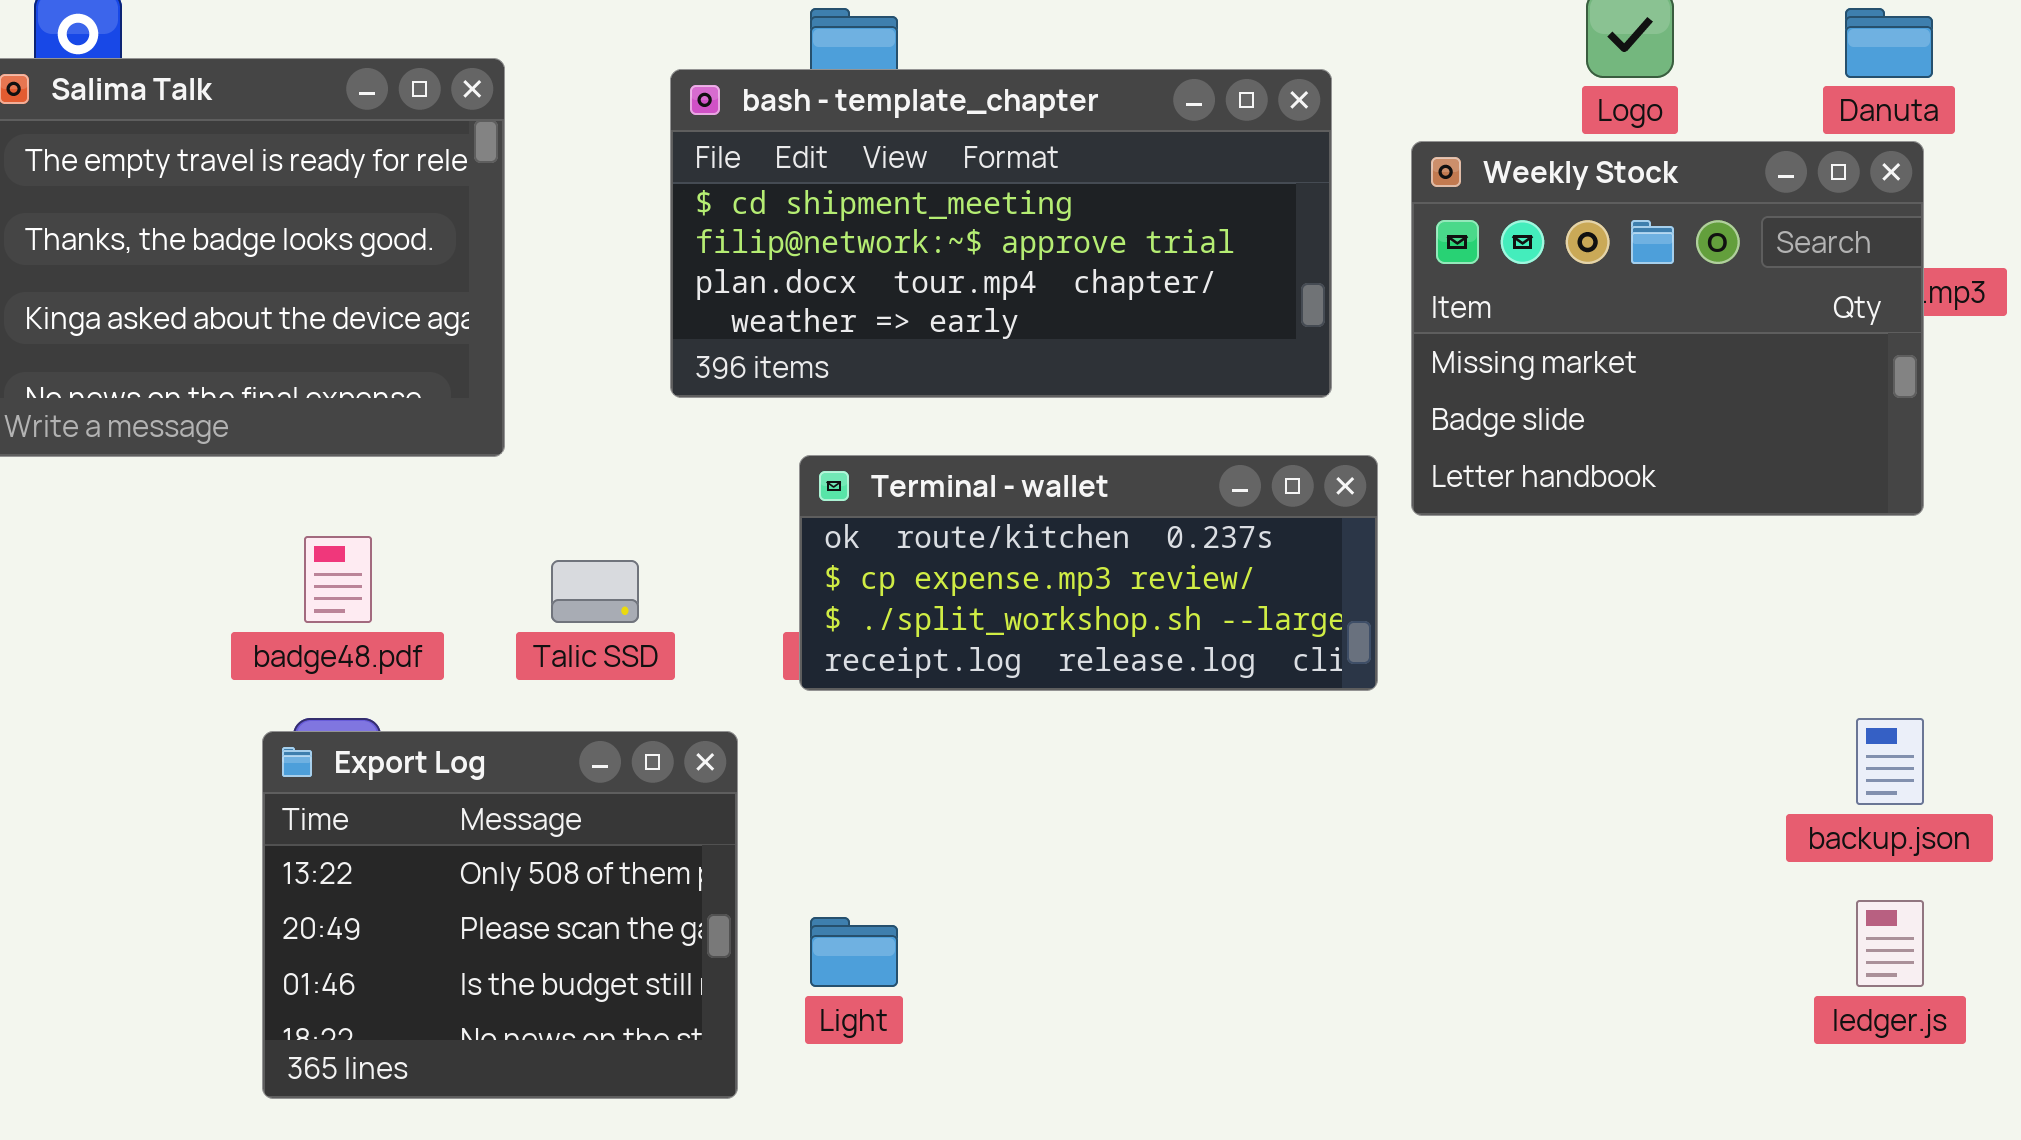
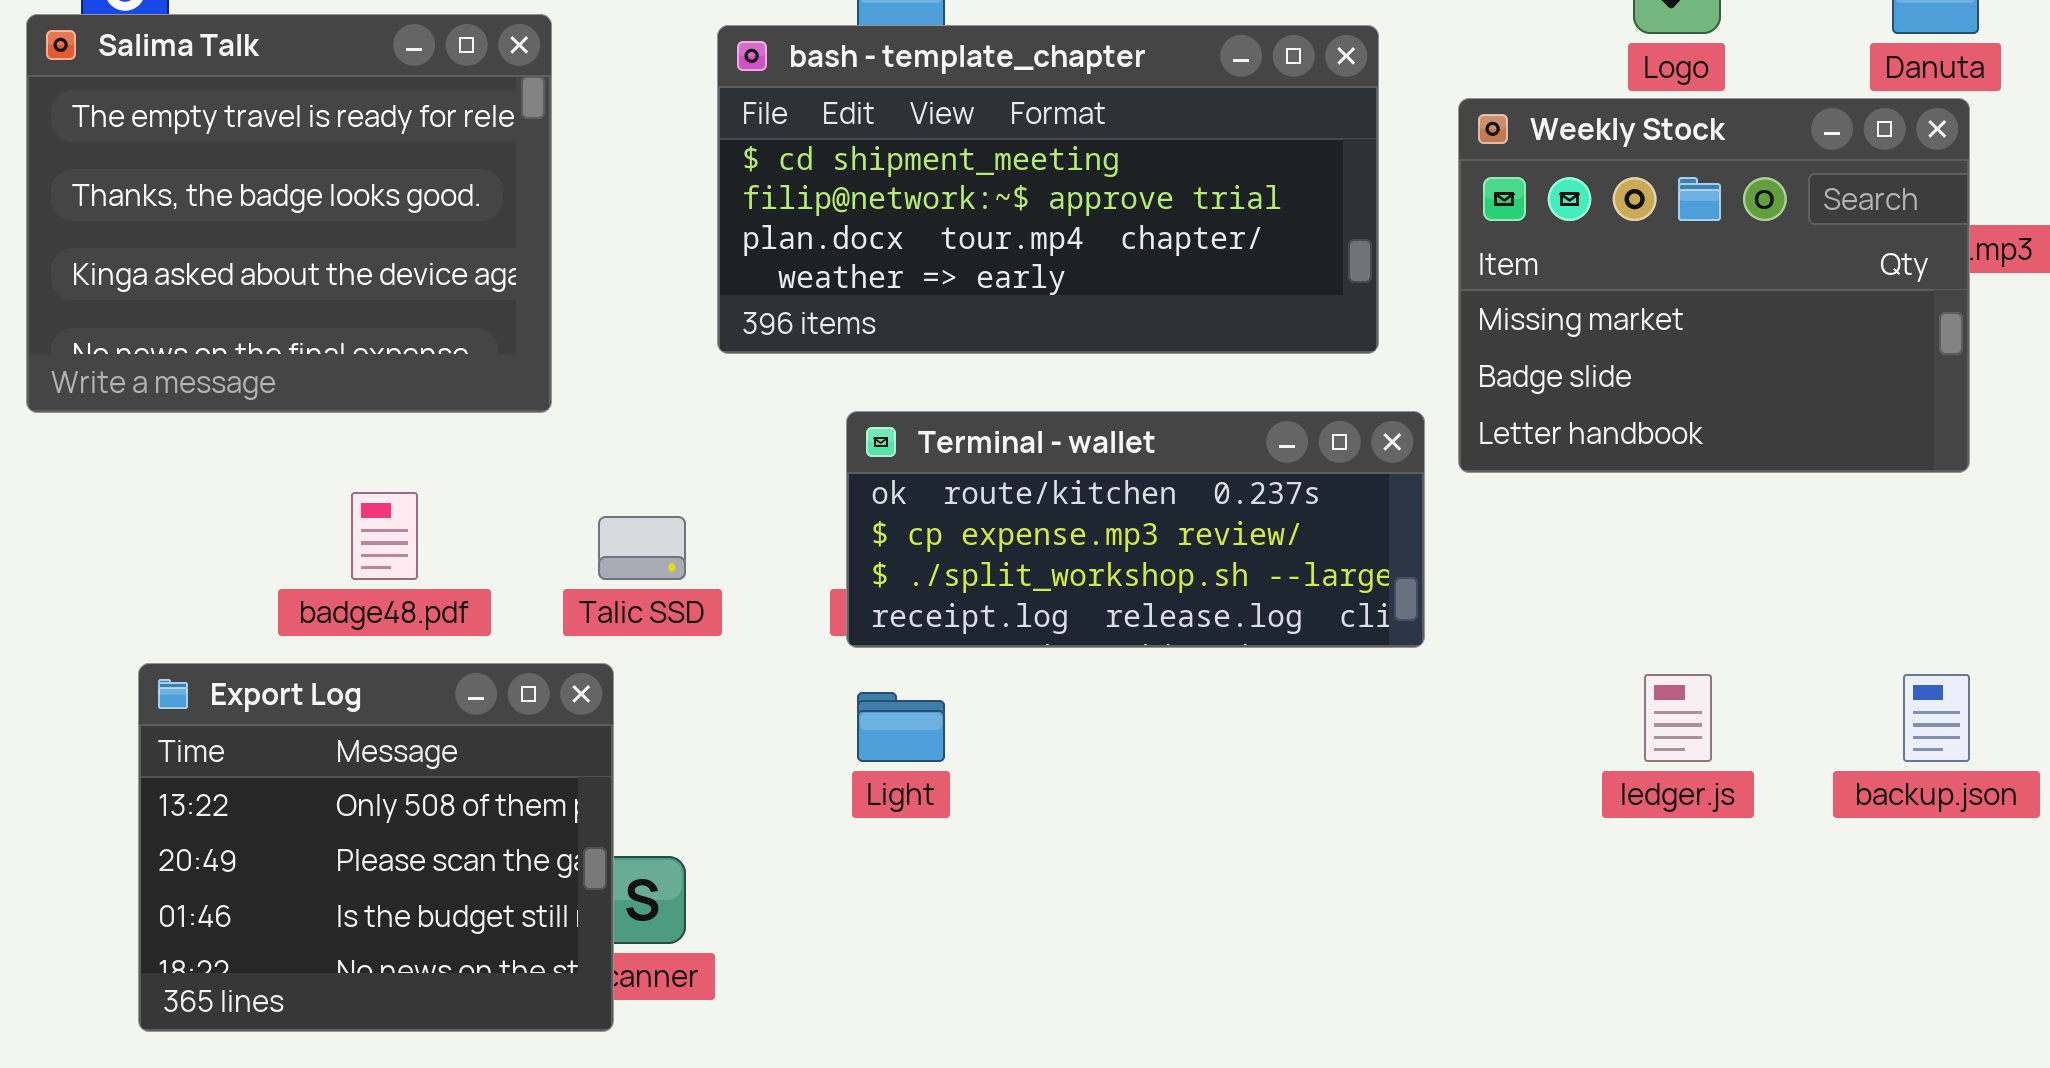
Export Log: [262,731,738,1099] -> [138,663,614,1032], moved
ledger.js: [1856,900,1924,987] -> [1644,674,1712,762], moved
Light: [810,917,898,987] -> [857,692,945,762], moved

